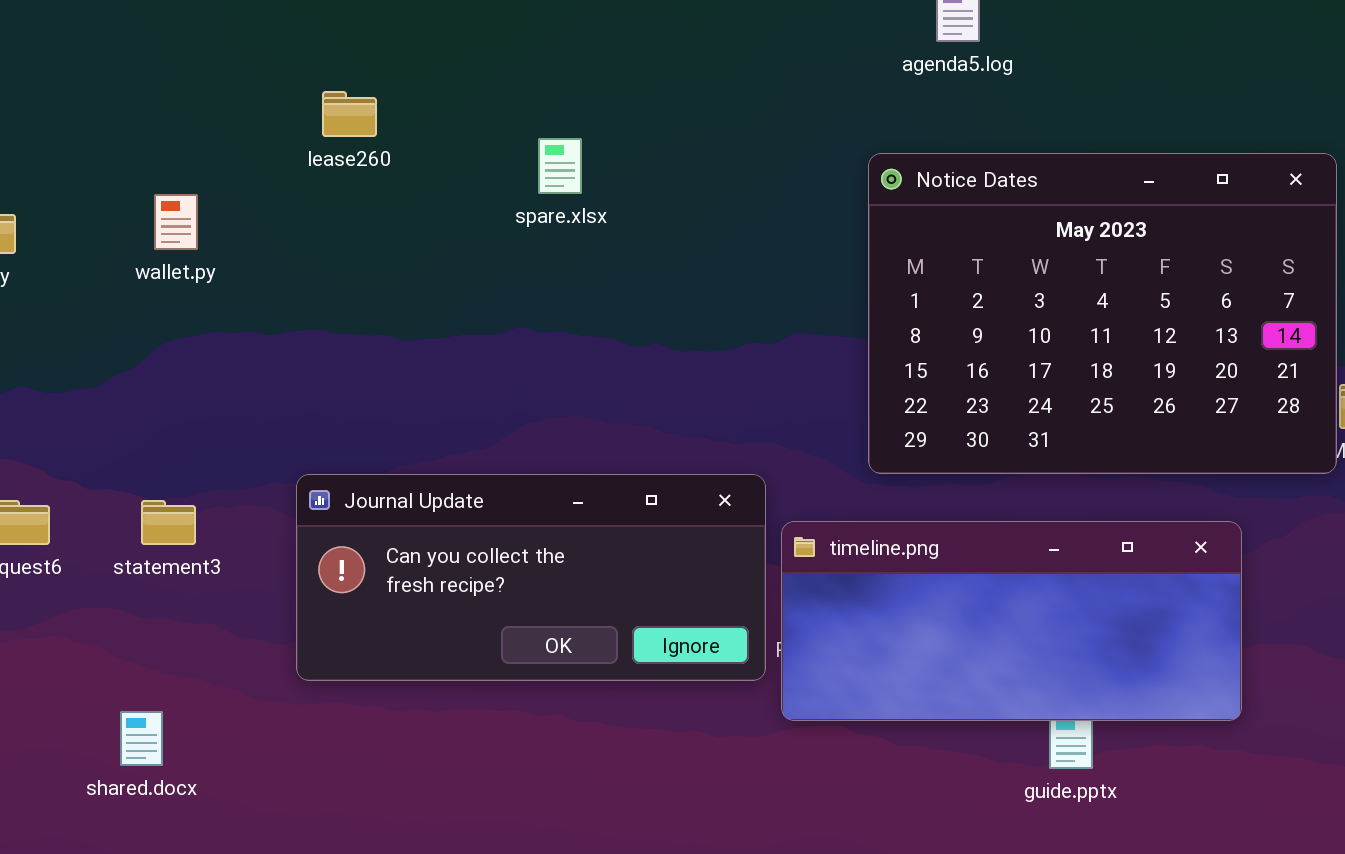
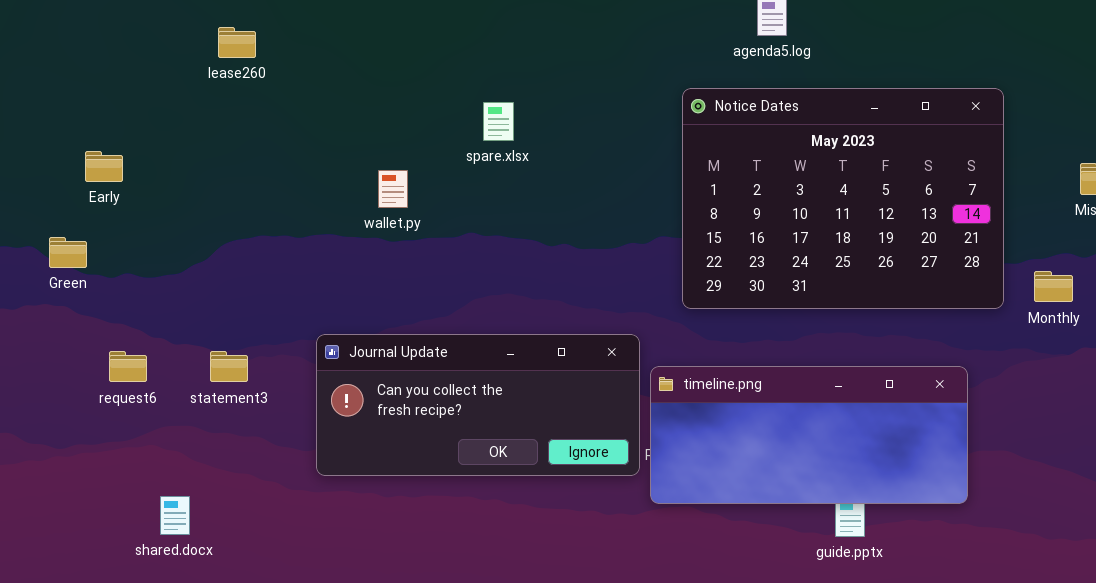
lease260: [322,91,377,137] -> [218,27,256,58], moved
Notice Dates: [868,153,1337,474] -> [682,88,1004,309], moved
wallet.py: [154,194,198,250] -> [378,170,408,208], moved
shared.docx: [120,711,163,766] -> [160,496,190,535], moved

